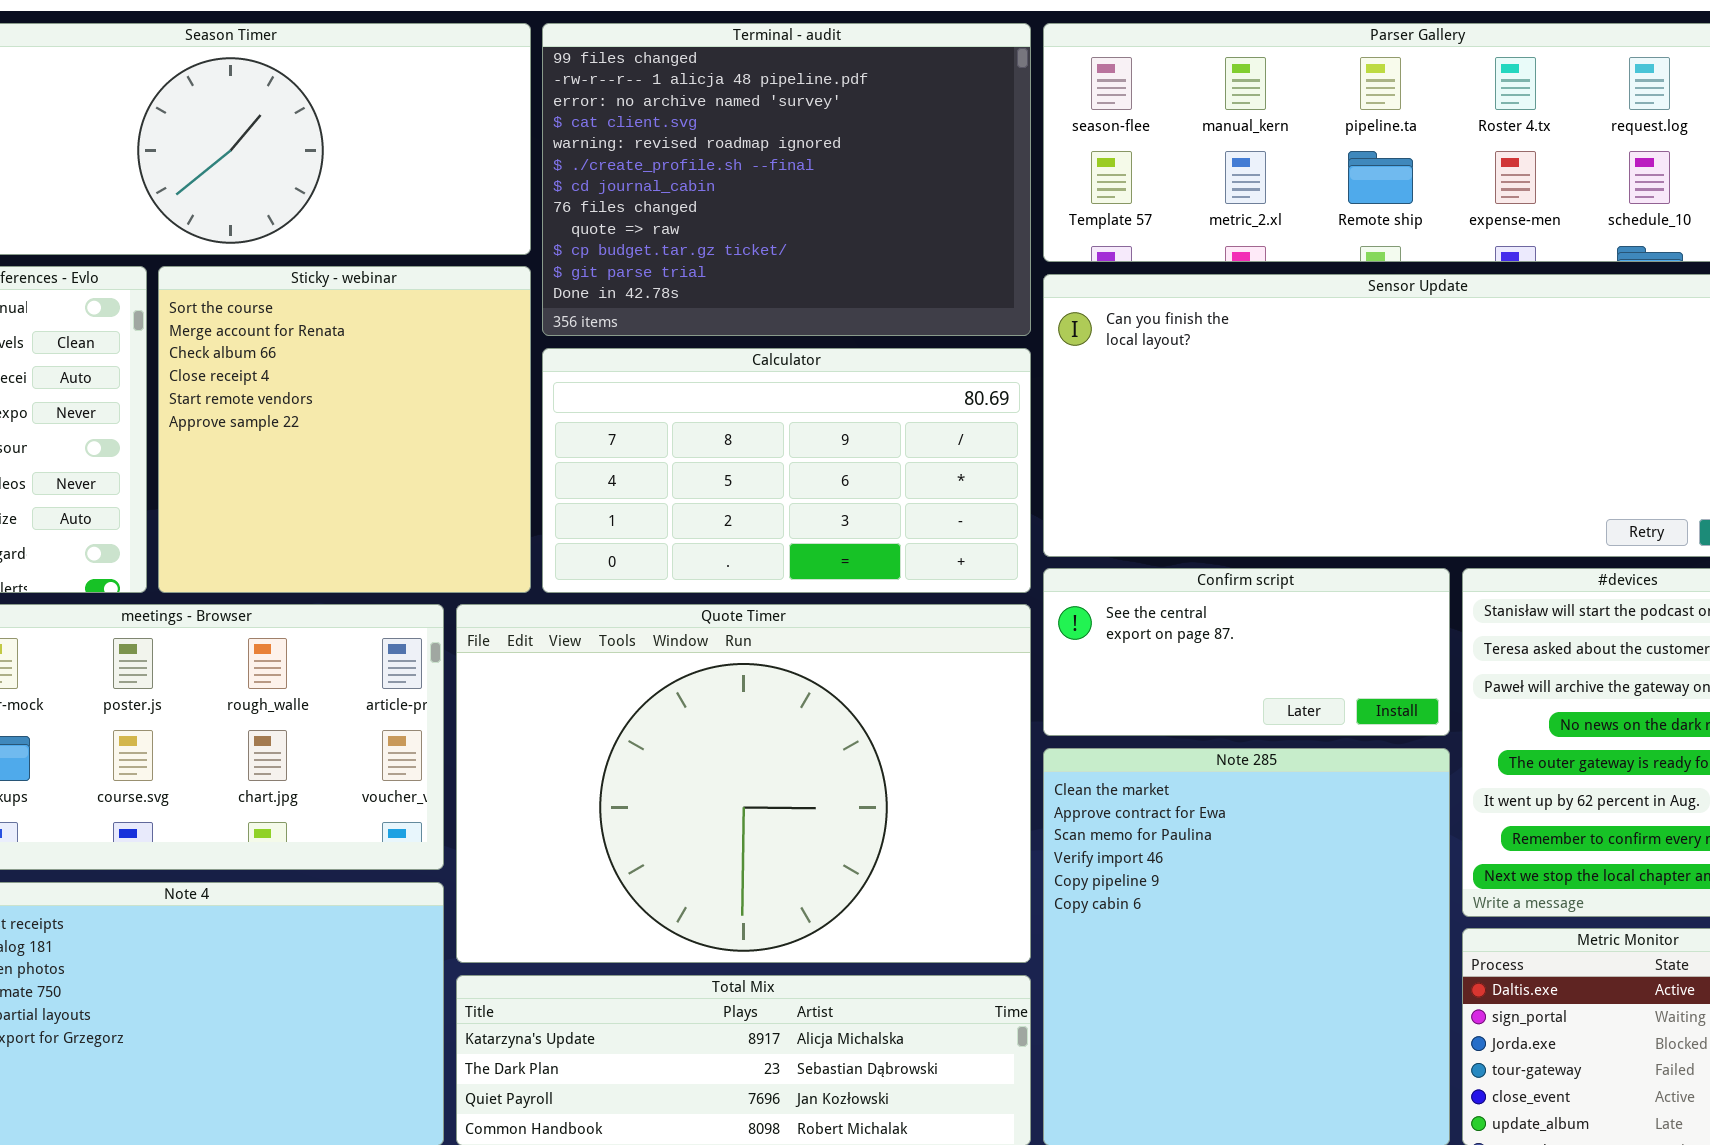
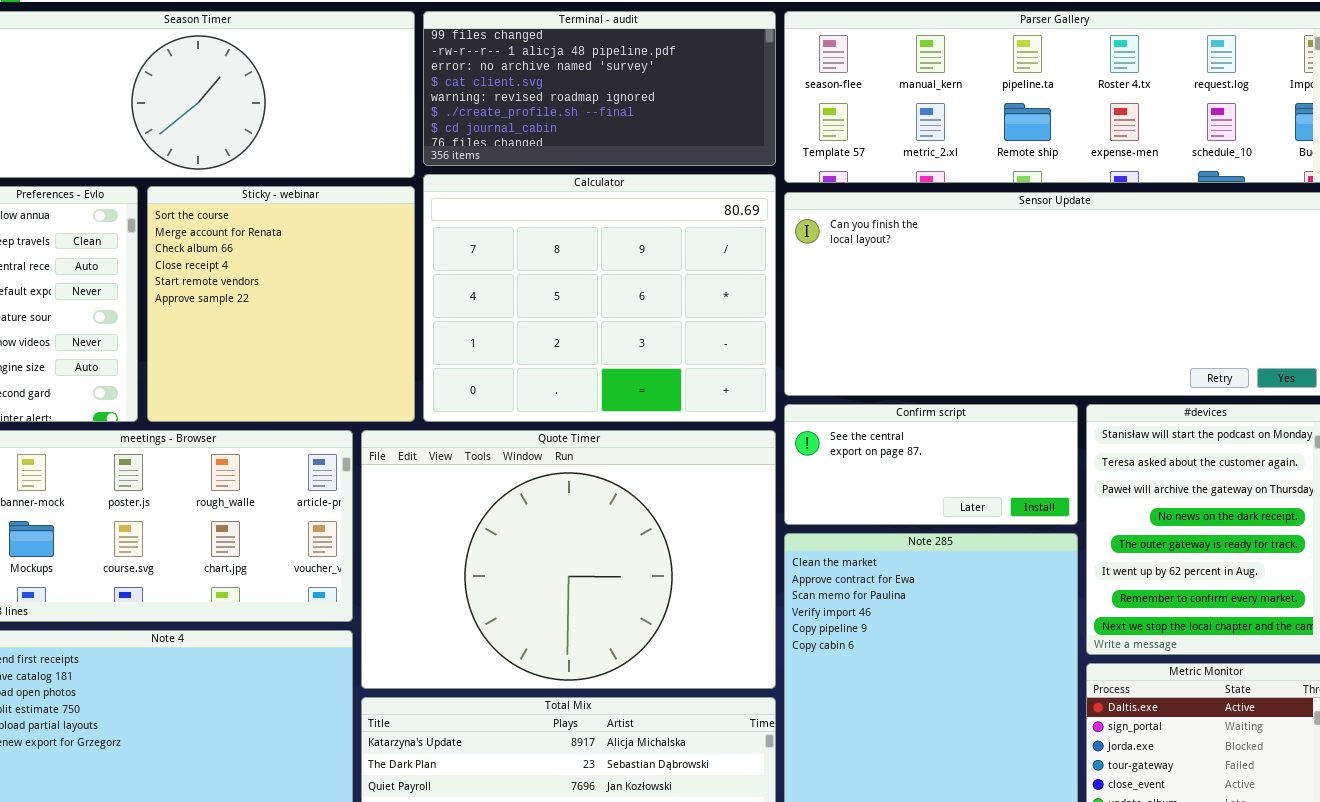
Terminal - audit: [542,23,1031,336] -> [423,11,776,166], resized
Calculator: [542,348,1031,593] -> [423,174,776,422], resized

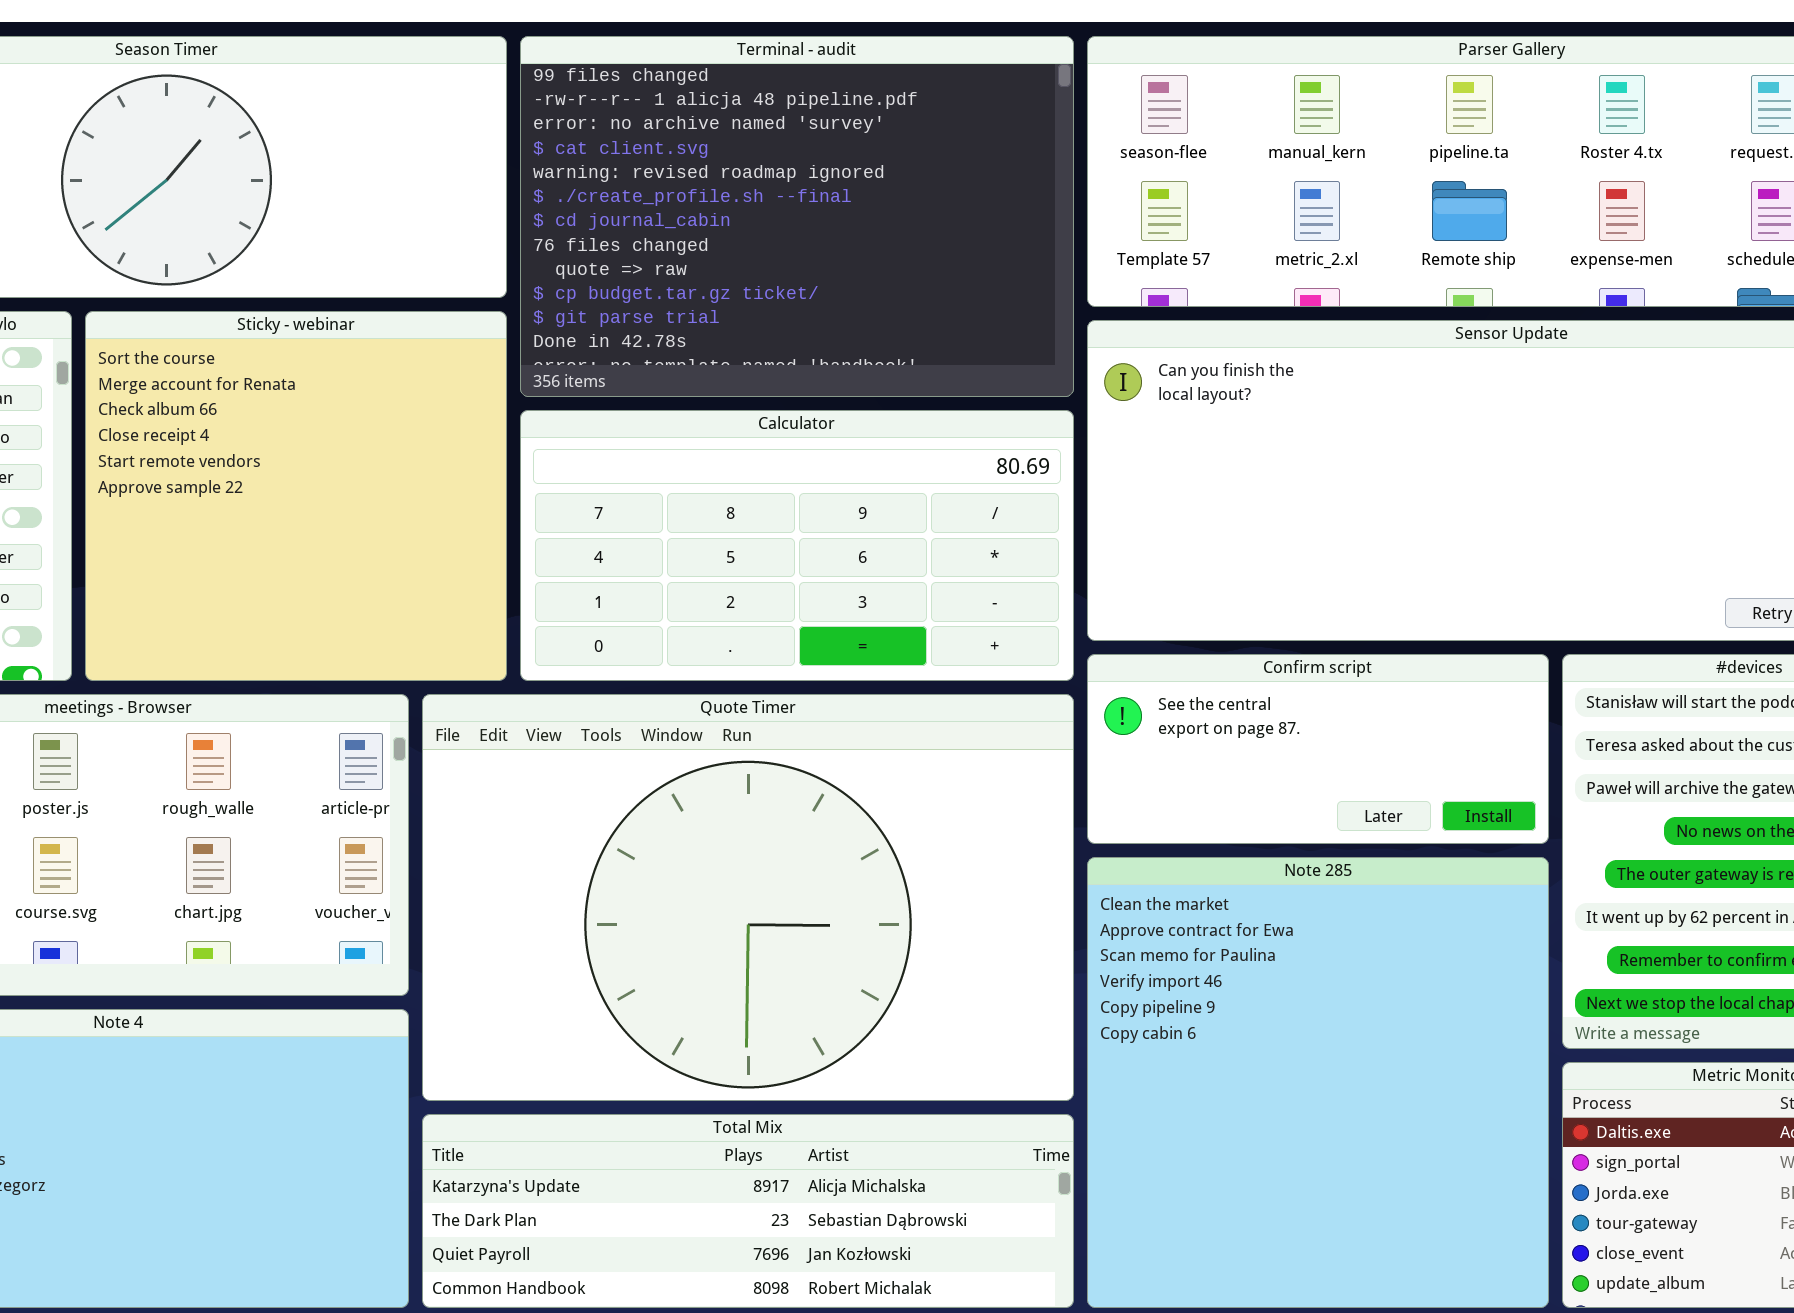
Terminal - audit: [423,11,776,166] -> [520,36,1074,397], resized
Calculator: [423,174,776,422] -> [520,410,1074,681], resized

